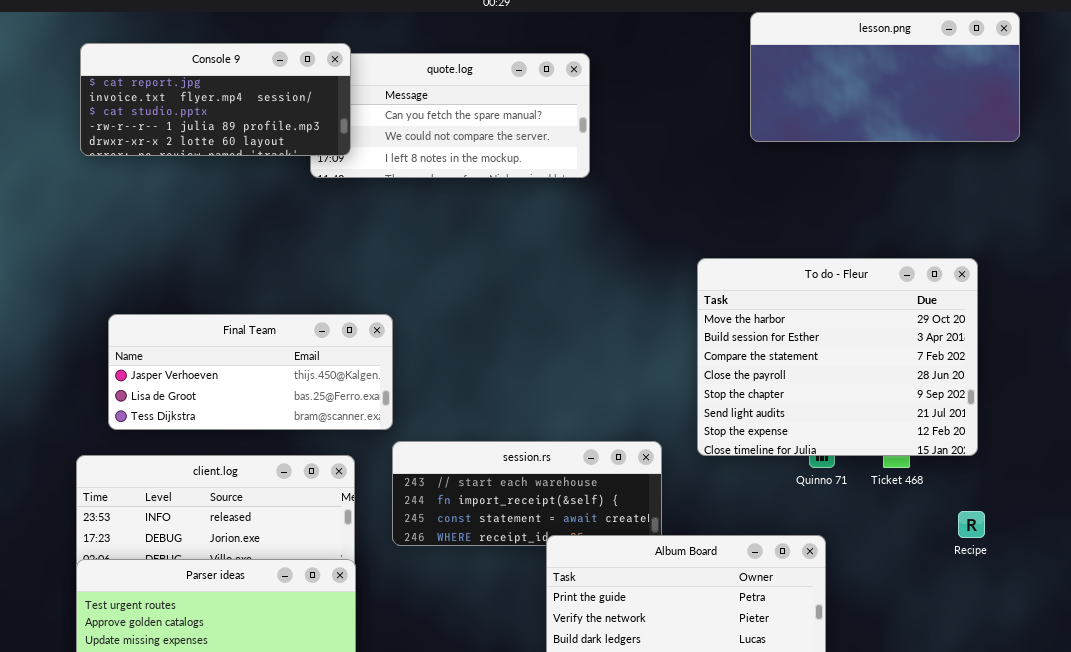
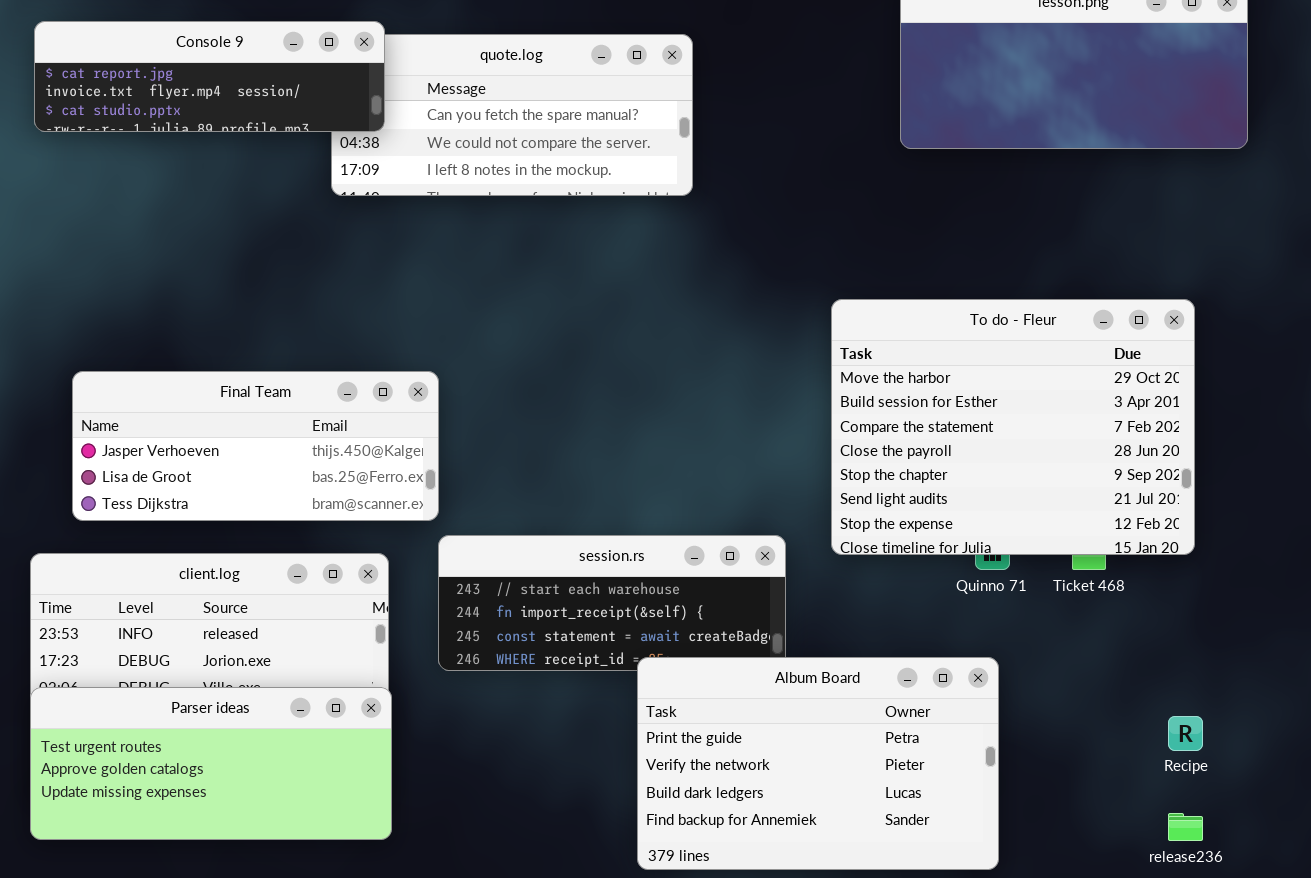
Console 9: [80,43,351,156] -> [34,21,385,132], resized
Recipe: [958,511,985,538] -> [1168,716,1203,751], moved

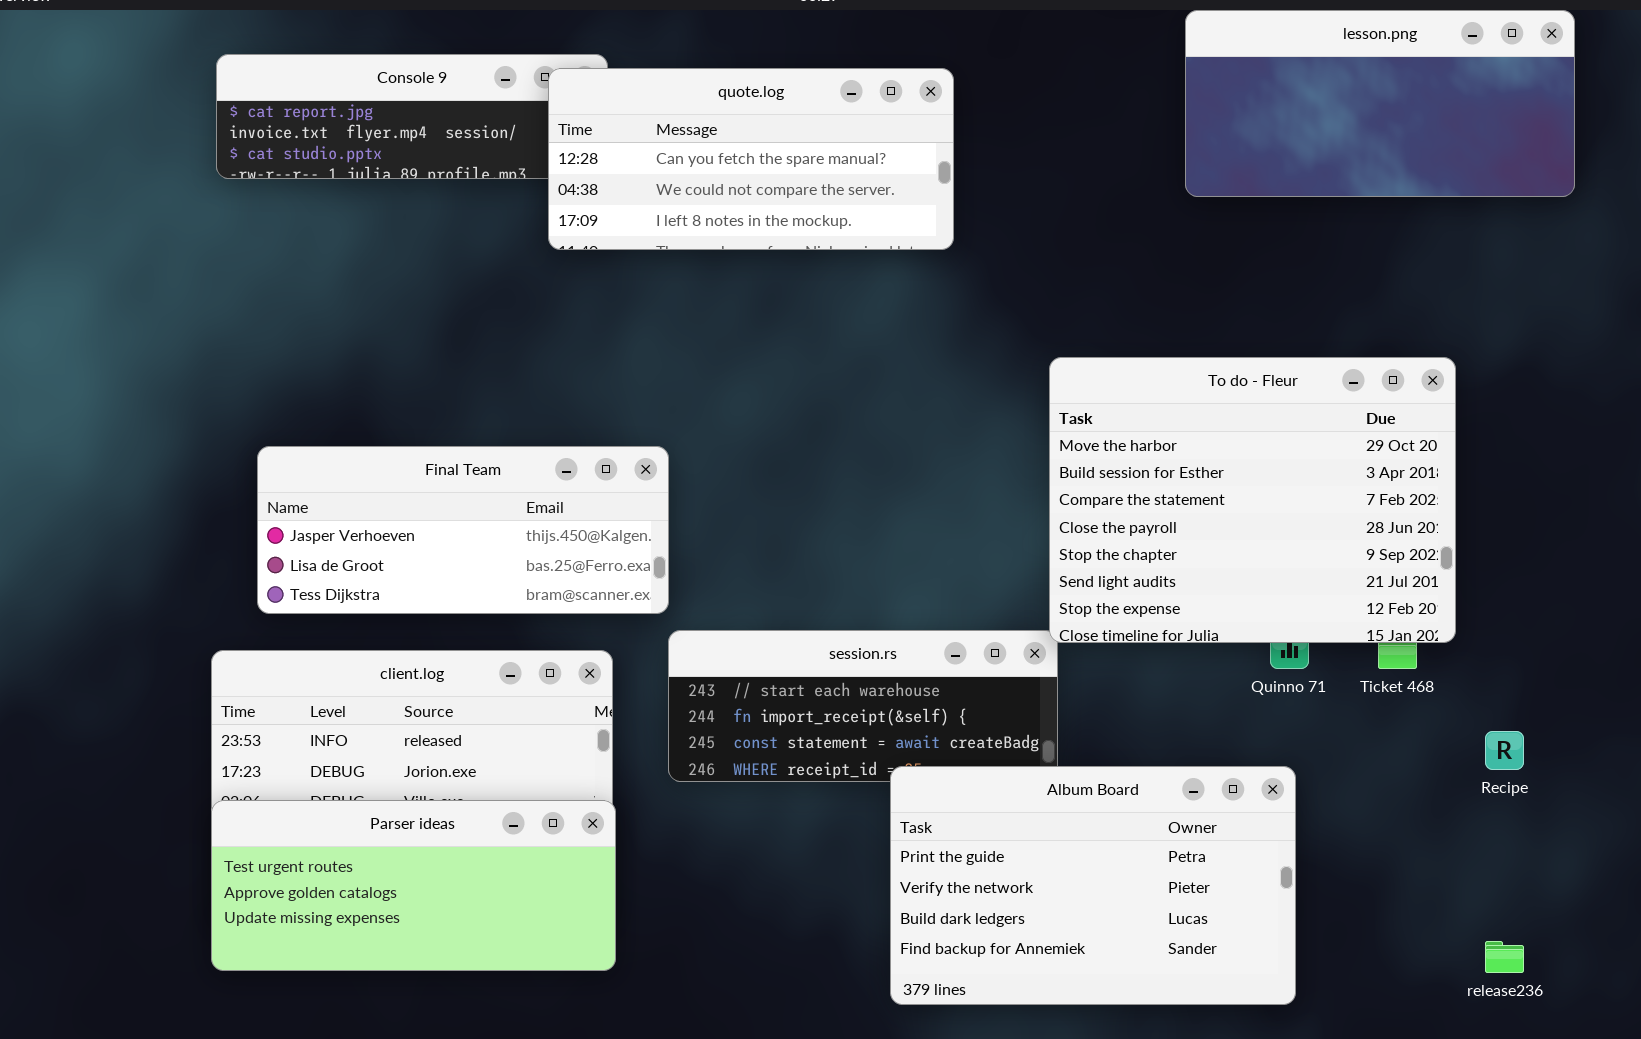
quote.log: [331,34,693,196] -> [548,68,954,250], raised
To do - Fleur: [831,299,1195,555] -> [1049,357,1456,643], moved
Recipe: [1168,716,1203,751] -> [1485,731,1524,770], moved

